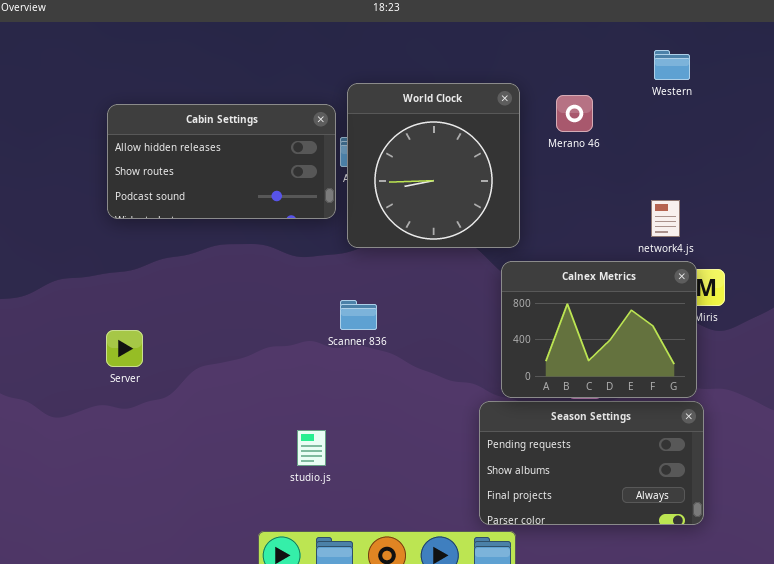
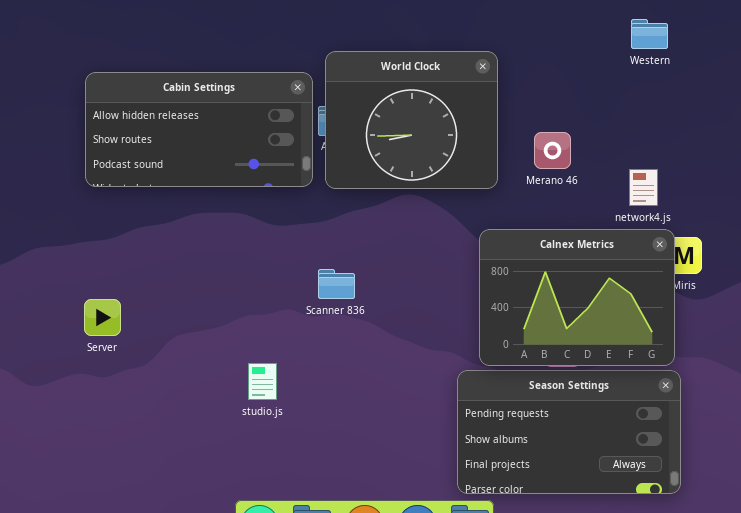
World Clock: [347,83,520,248] -> [325,51,498,189], resized
Merano 46: [556,95,593,132] -> [534,132,571,169], moved
studio.js: [297,430,326,466] -> [248,363,277,400], moved

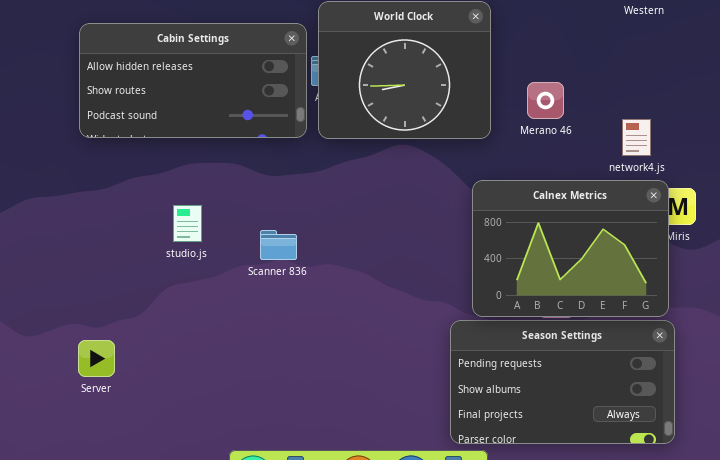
Scanner 836: [318,269,355,299] -> [260,230,297,260], moved
Server: [84,299,121,336] -> [78,340,115,377], moved
studio.js: [248,363,277,400] -> [173,205,202,242], moved

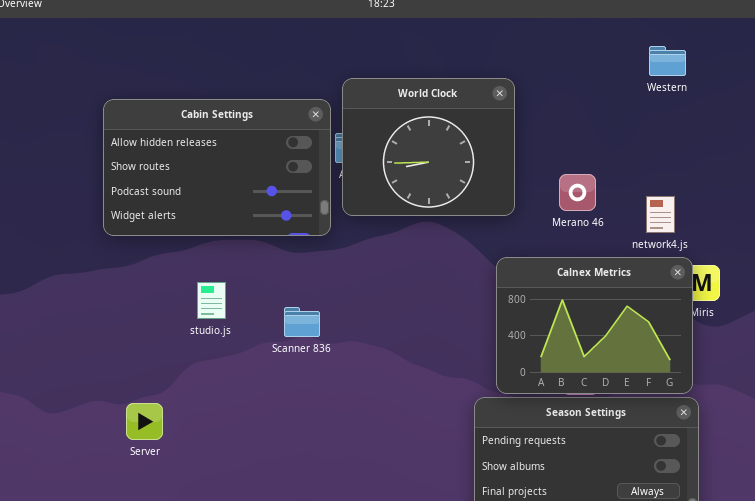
Cabin Settings: [79,23,307,138] -> [103,99,331,236], resized
Merano 46: [527,82,564,119] -> [559,174,596,211], moved
Server: [78,340,115,377] -> [126,403,163,440], moved

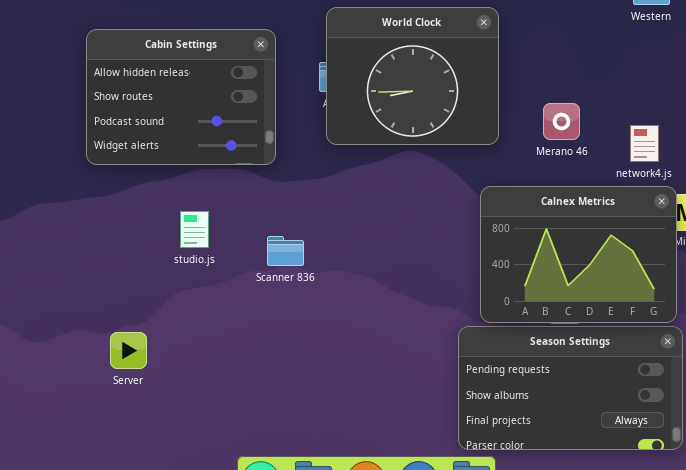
Cabin Settings: [103,99,331,236] -> [86,29,276,165], resized

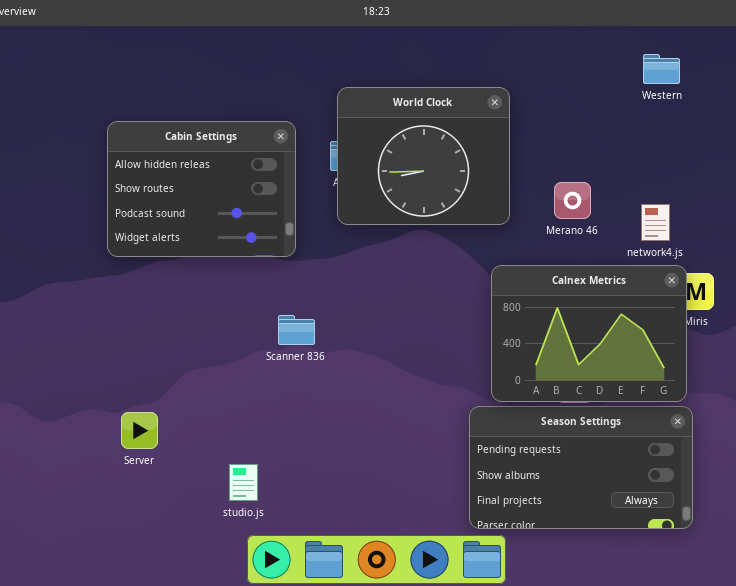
Cabin Settings: [86,29,276,165] -> [107,121,296,257], moved
studio.js: [180,211,209,248] -> [229,464,258,501], moved

